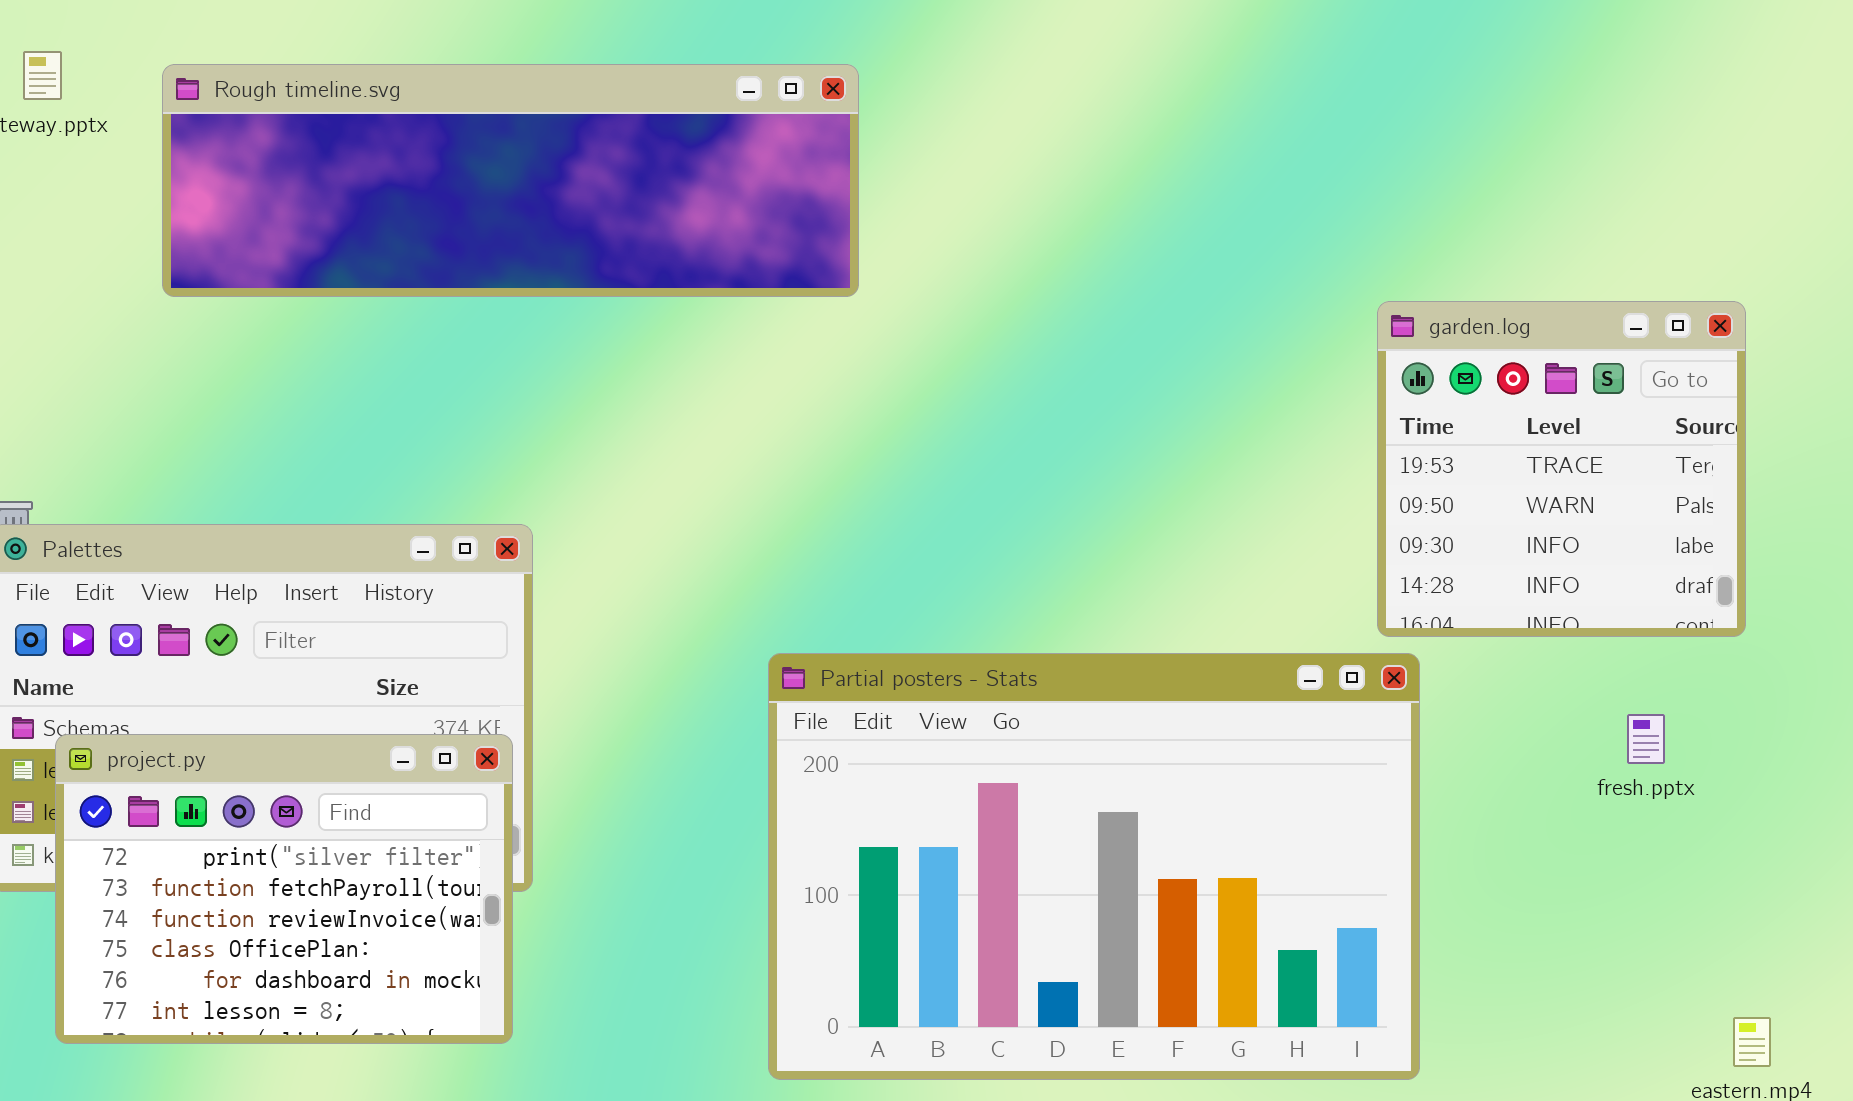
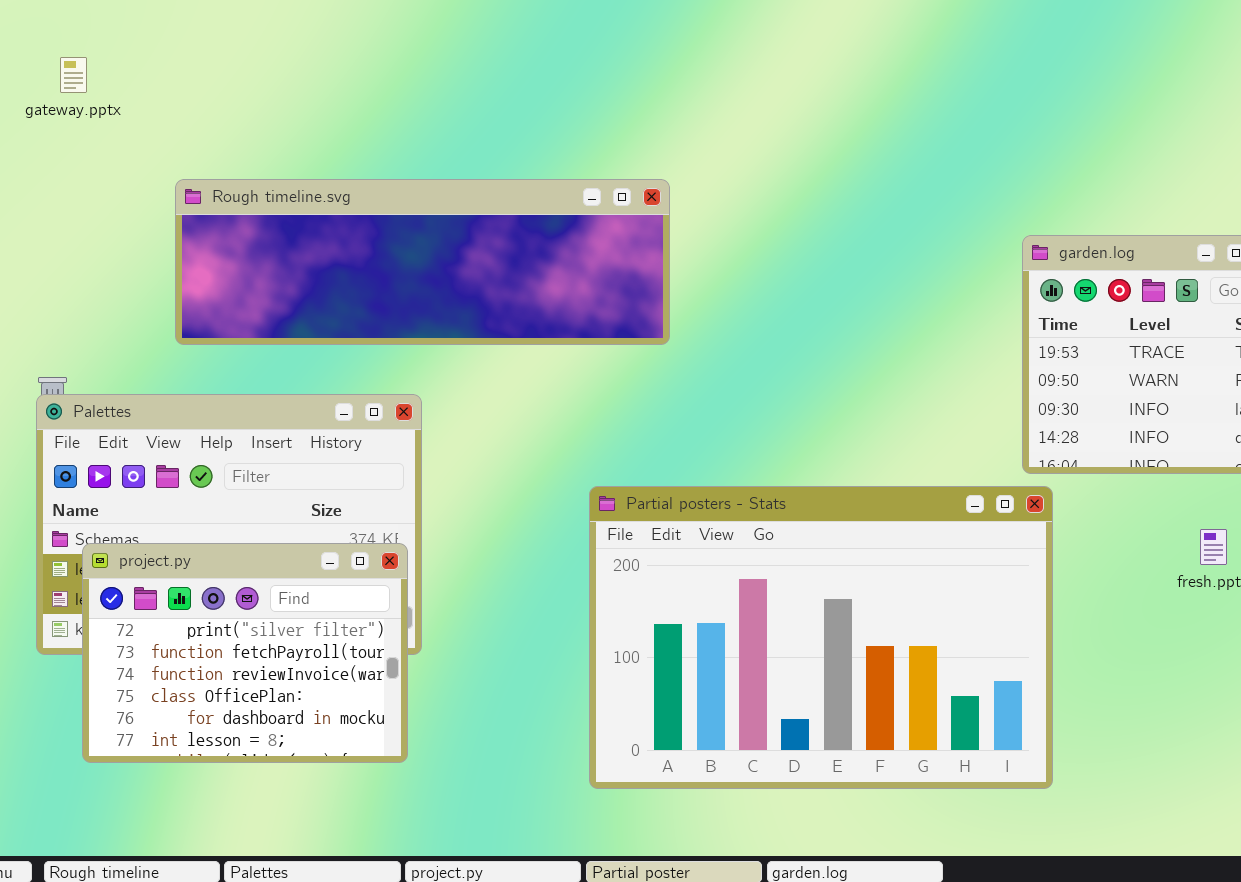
Rough timeline.svg: [162,64,859,297] -> [175,179,670,345], moved

